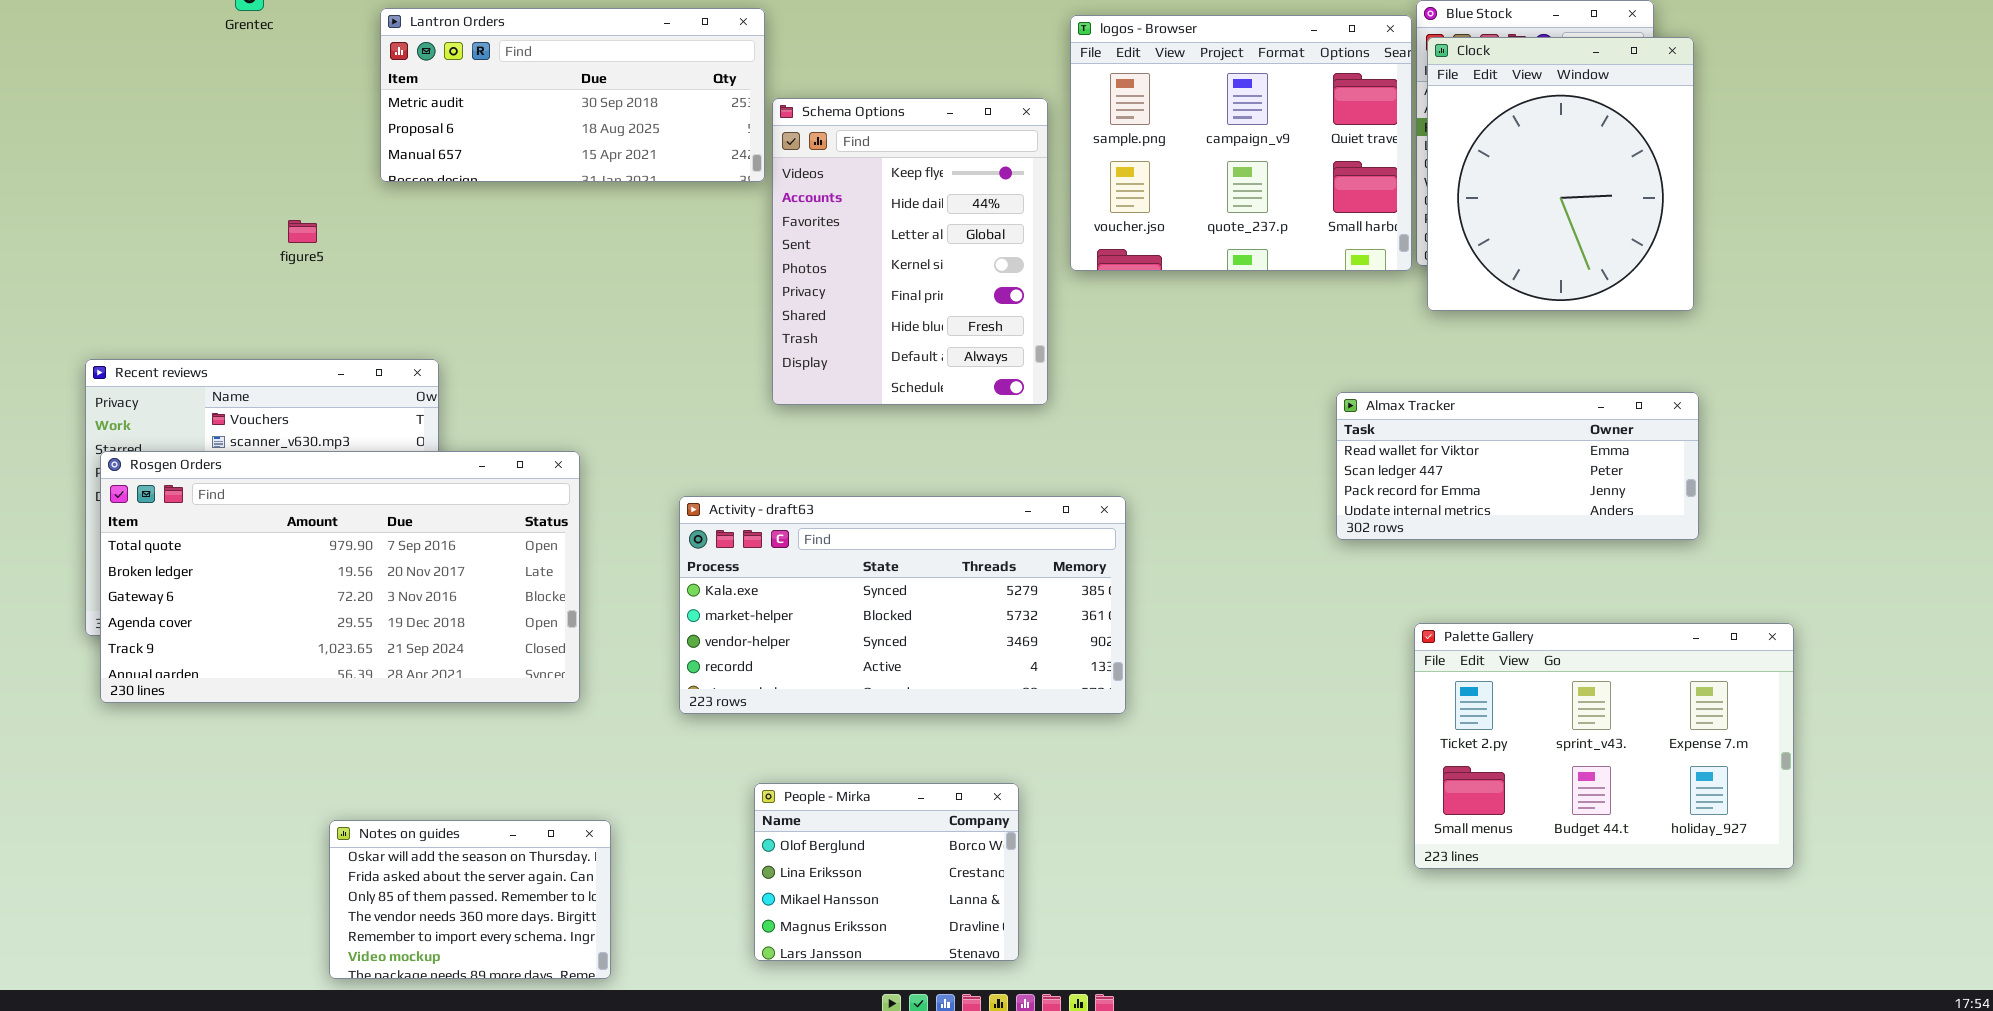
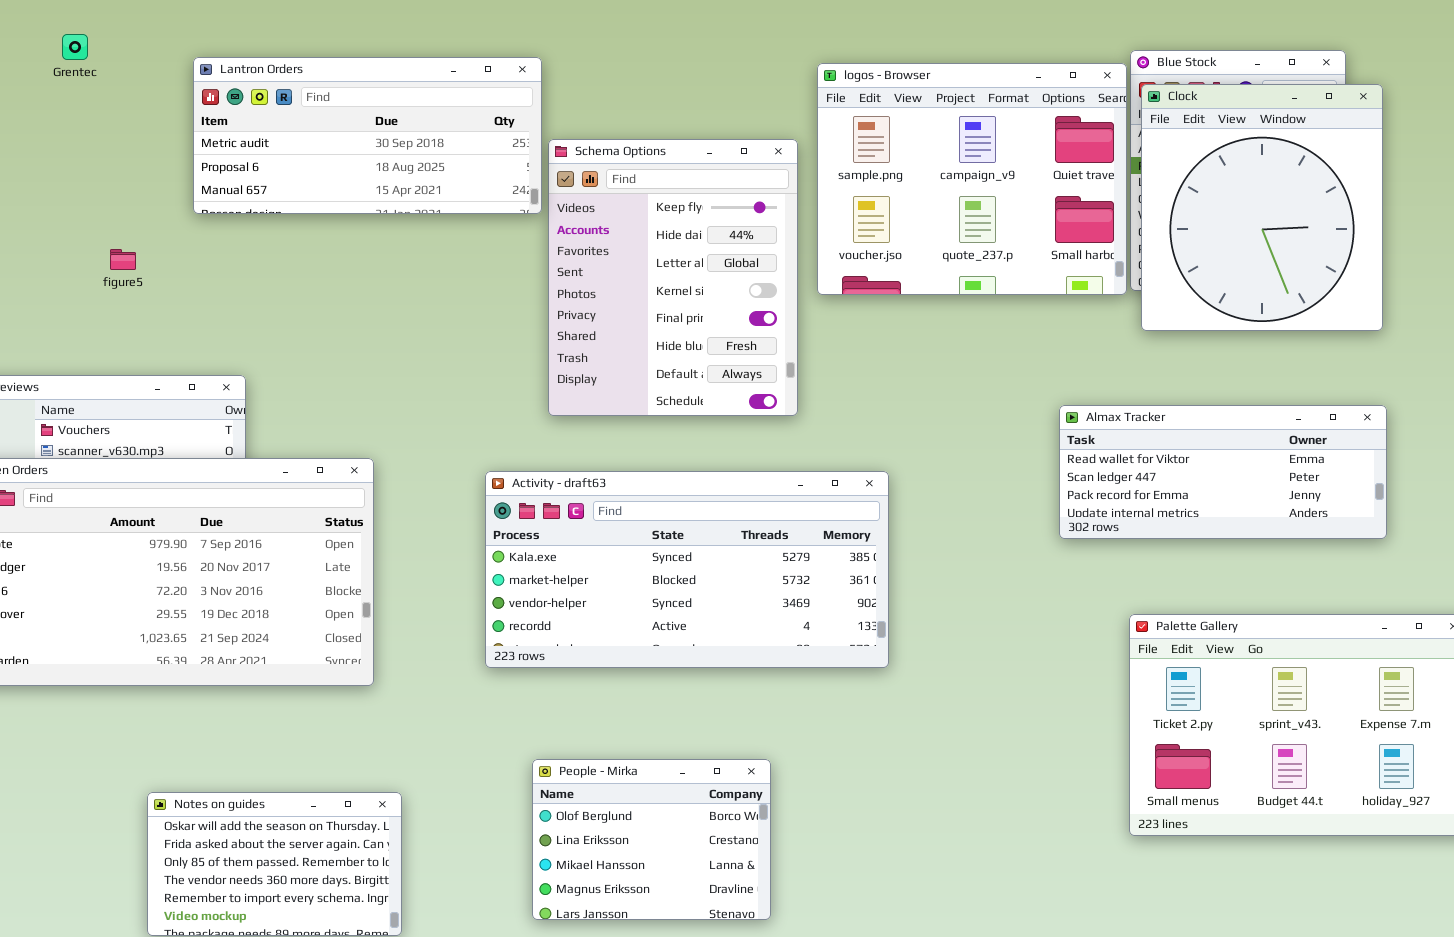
Activity - draft63: [679,496,1126,714] -> [485,471,889,668], moved

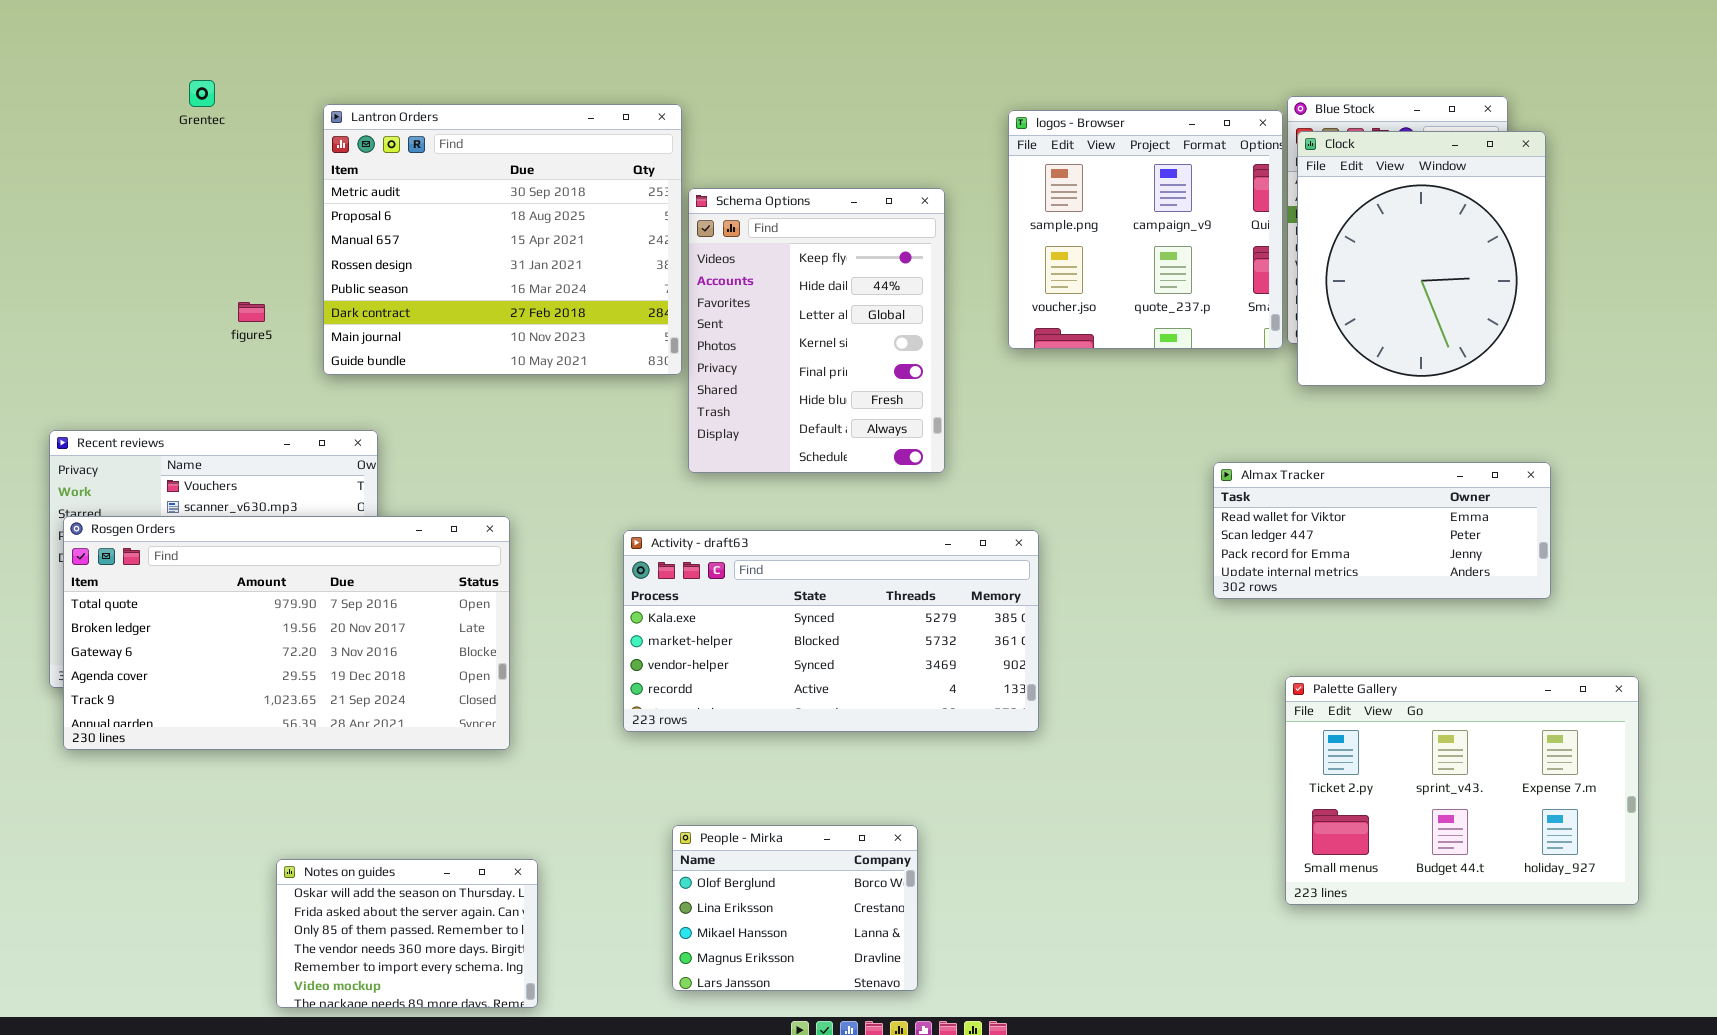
Lantron Orders: [193,57,542,214] -> [323,104,682,375], resized
logos - Browser: [817,63,1127,295] -> [1008,110,1283,349], resized

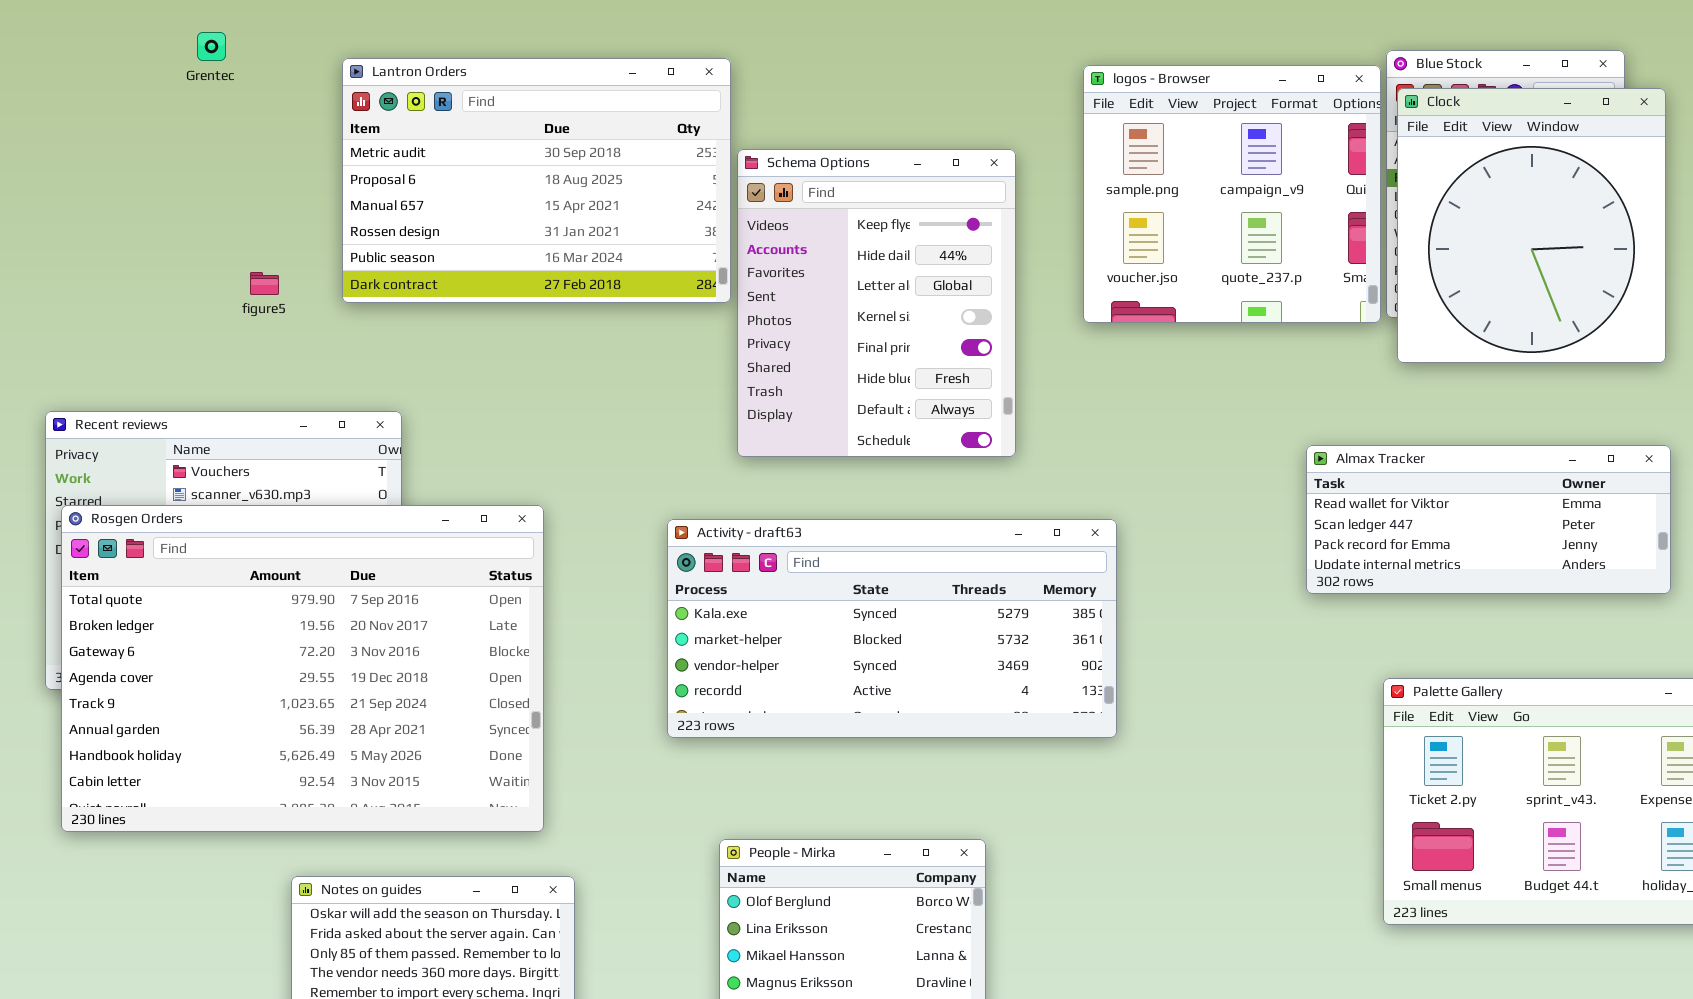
Lantron Orders: [323,104,682,375] -> [342,58,731,303], resized
Rosgen Orders: [63,516,510,750] -> [61,505,544,832], resized

